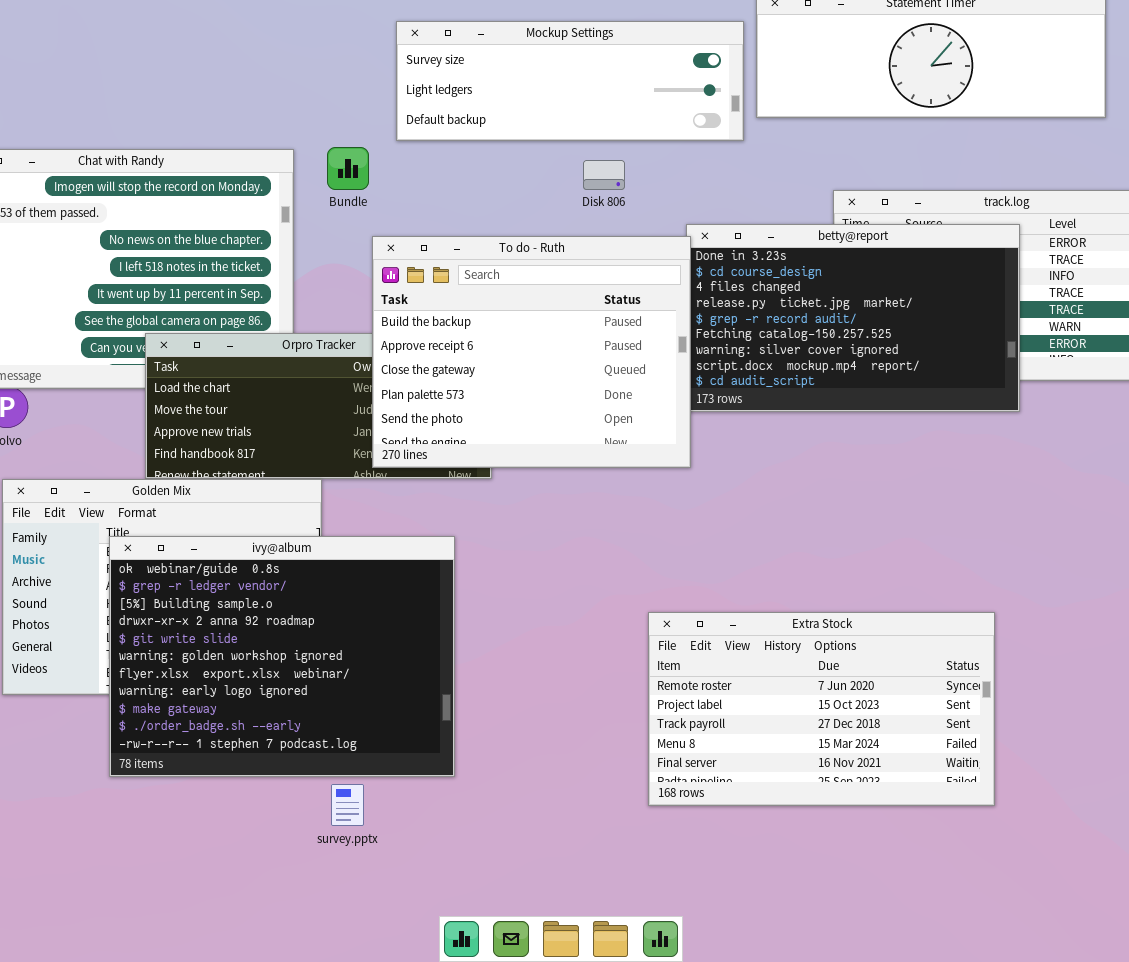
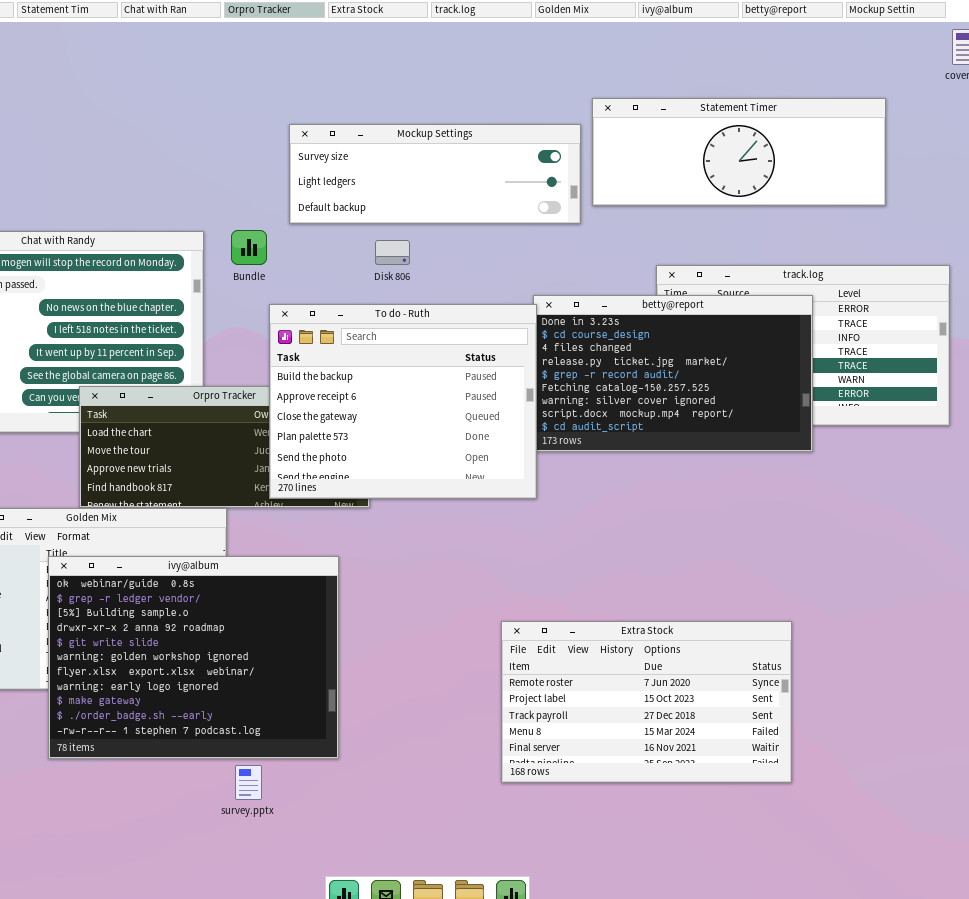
Disk 806: [583,160,625,190] -> [375,240,410,265], moved

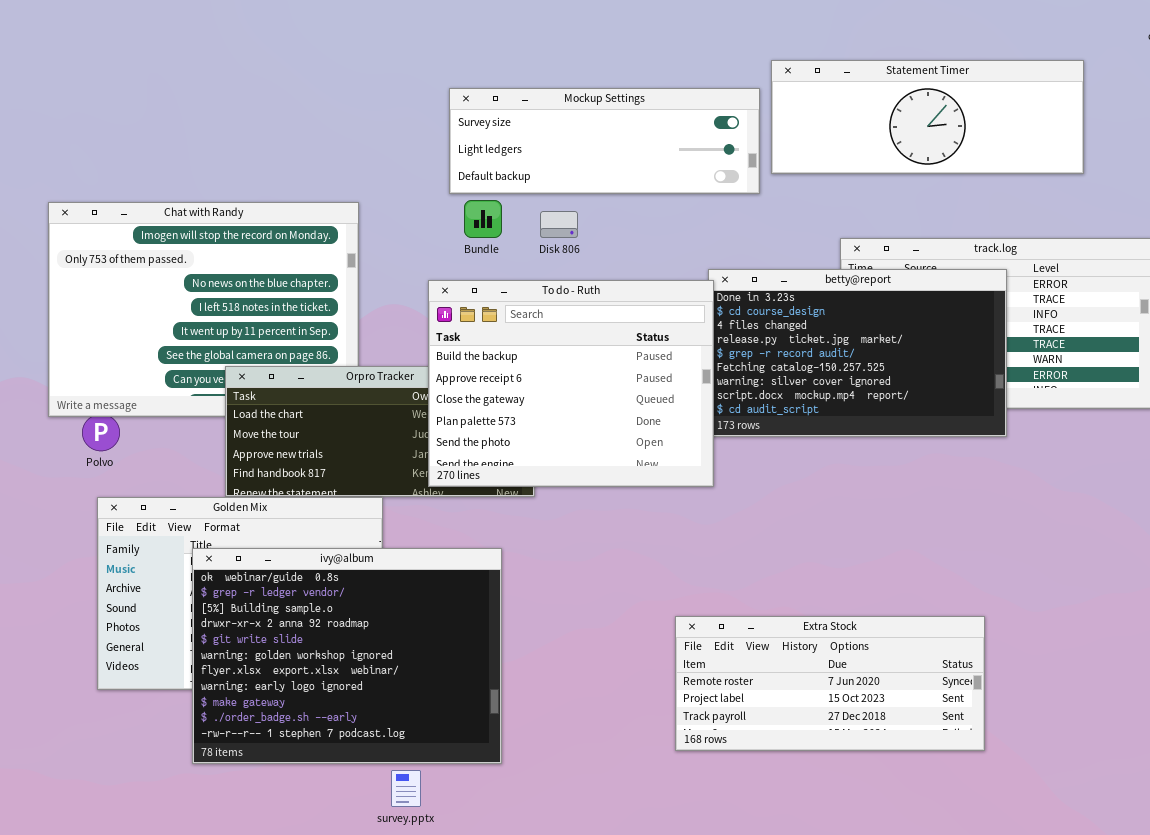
Bundle: [231,230,267,265] -> [464,200,502,238], moved
Extra Stock: [501,621,792,783] -> [675,616,985,751], resized

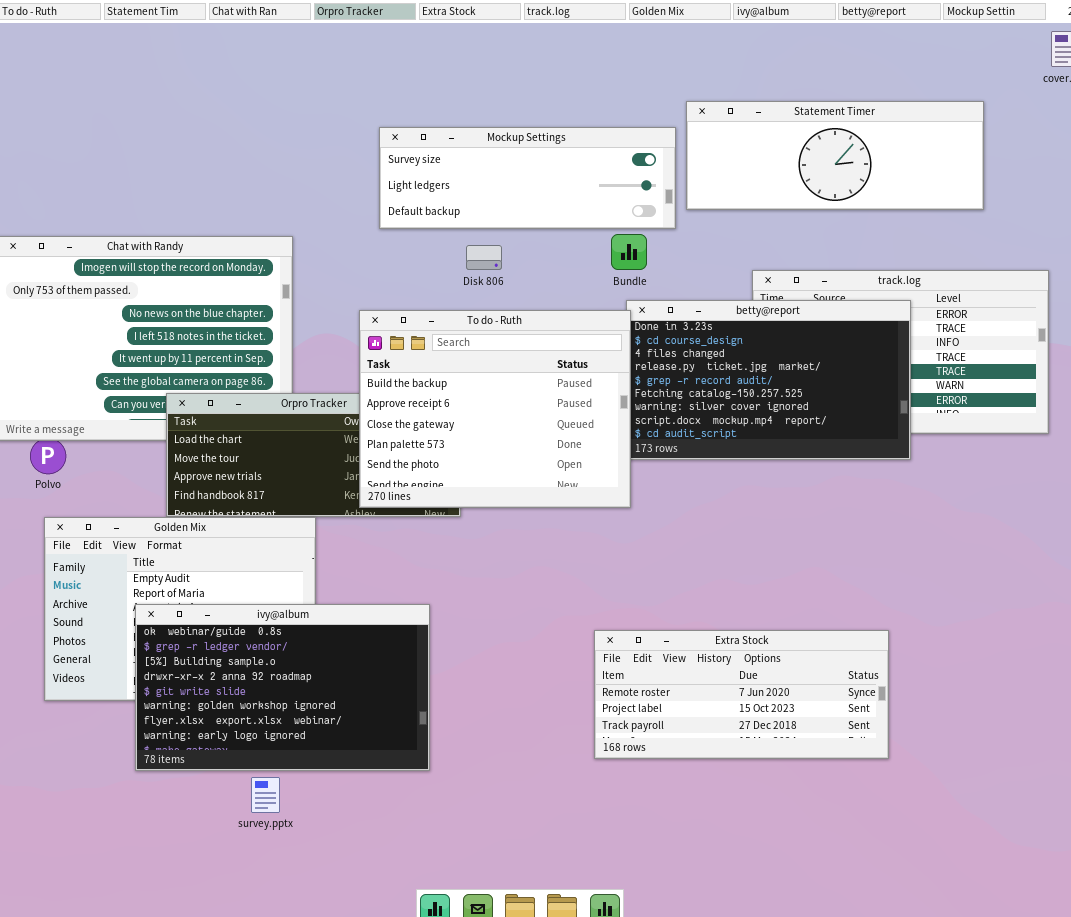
Bundle: [464,200,502,238] -> [611,234,647,270], moved
ivy@album: [192,548,502,764] -> [135,604,430,771], resized
survey.pptx: [391,770,421,807] -> [251,777,280,813], moved

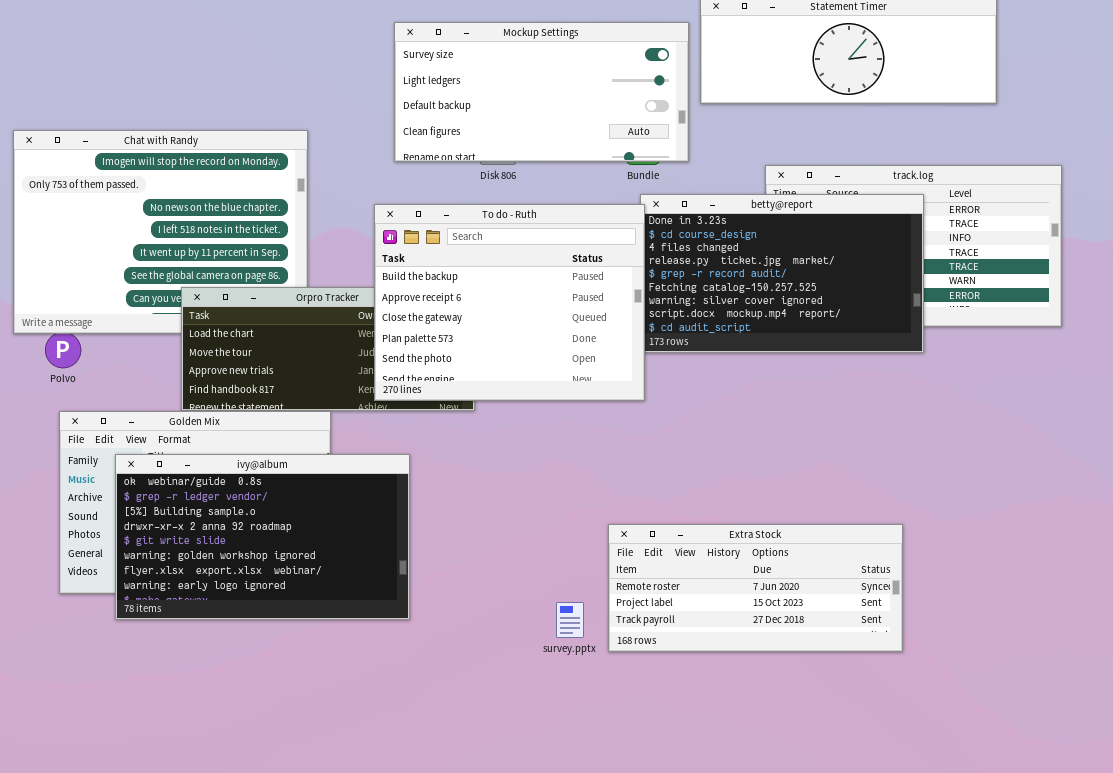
Mockup Settings: [379,127,676,229] -> [394,22,689,162], resized
ivy@album: [135,604,430,771] -> [115,454,410,620], moved
survey.pptx: [251,777,280,813] -> [556,602,584,638], moved

